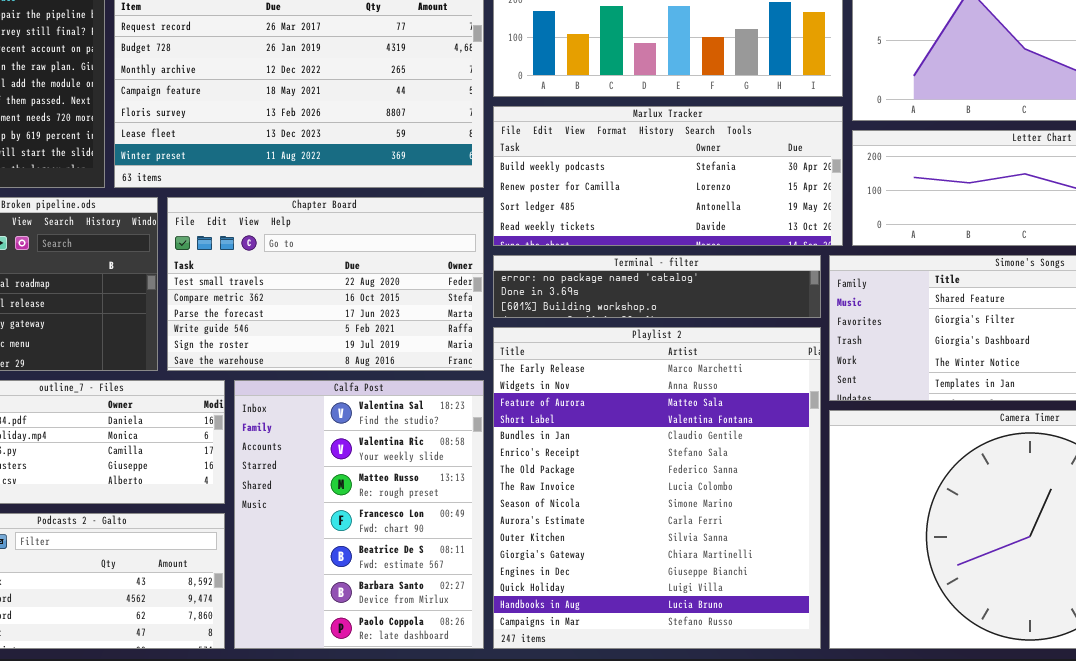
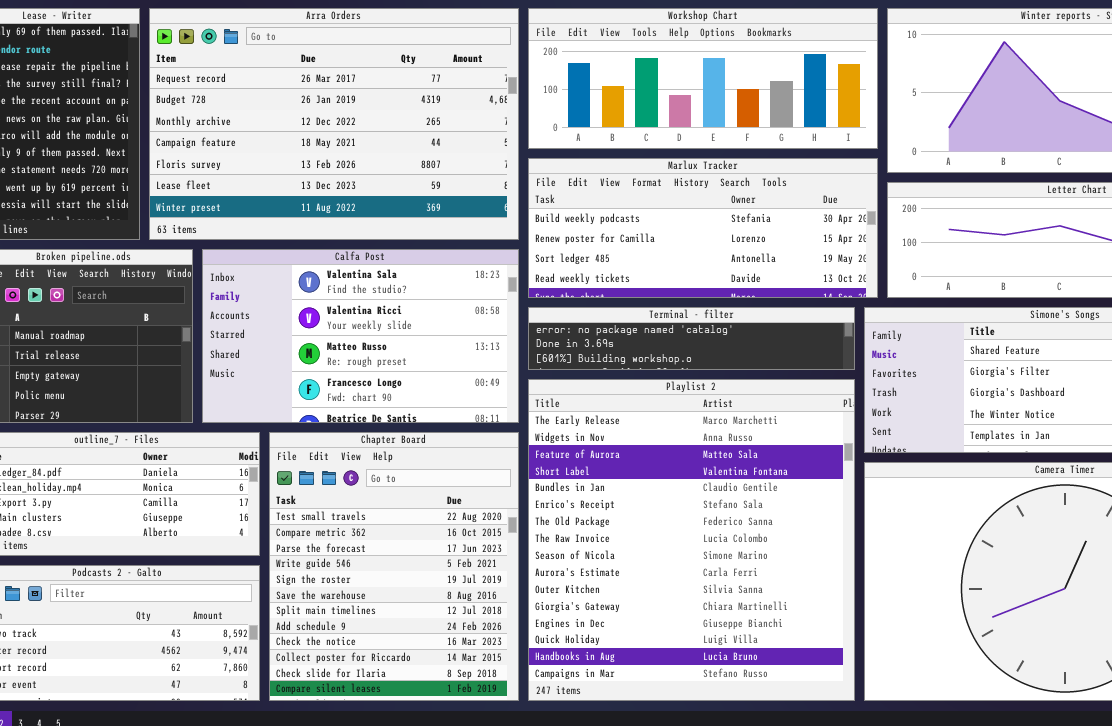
Chapter Board: [167,197,484,371] -> [269,432,519,701], moved, resized
Calfa Post: [234,380,484,649] -> [202,249,519,423], moved, resized

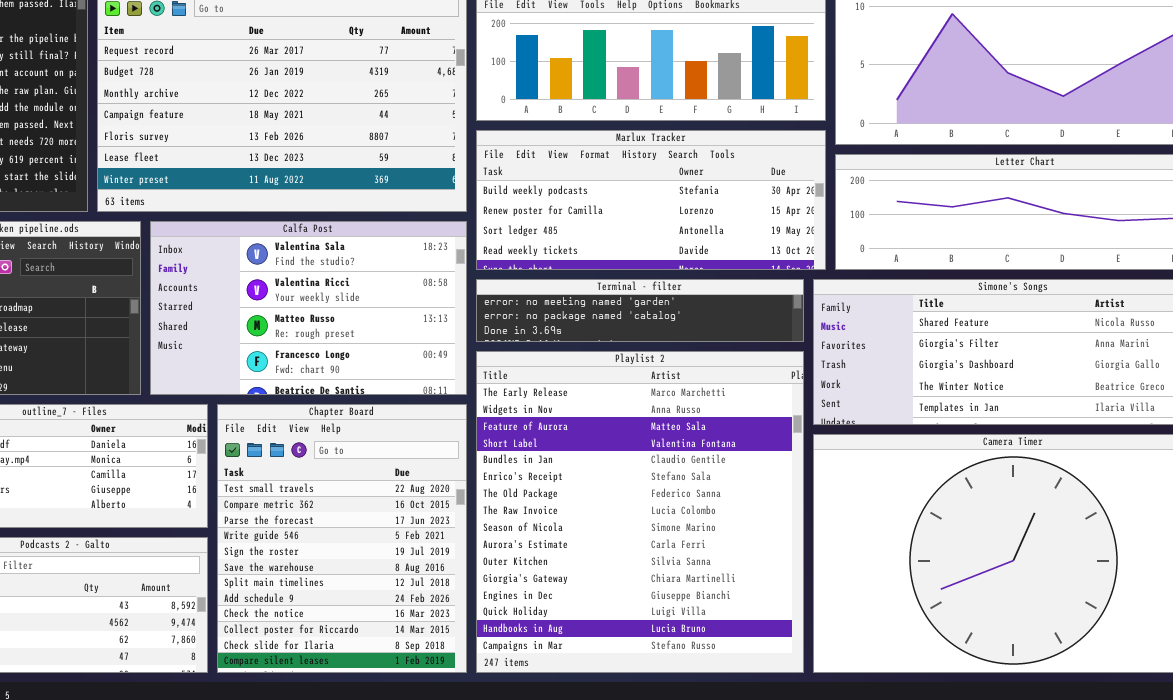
Terminal - filter: [528,307,855,370] -> [476,279,804,342], scrolled up 1 row

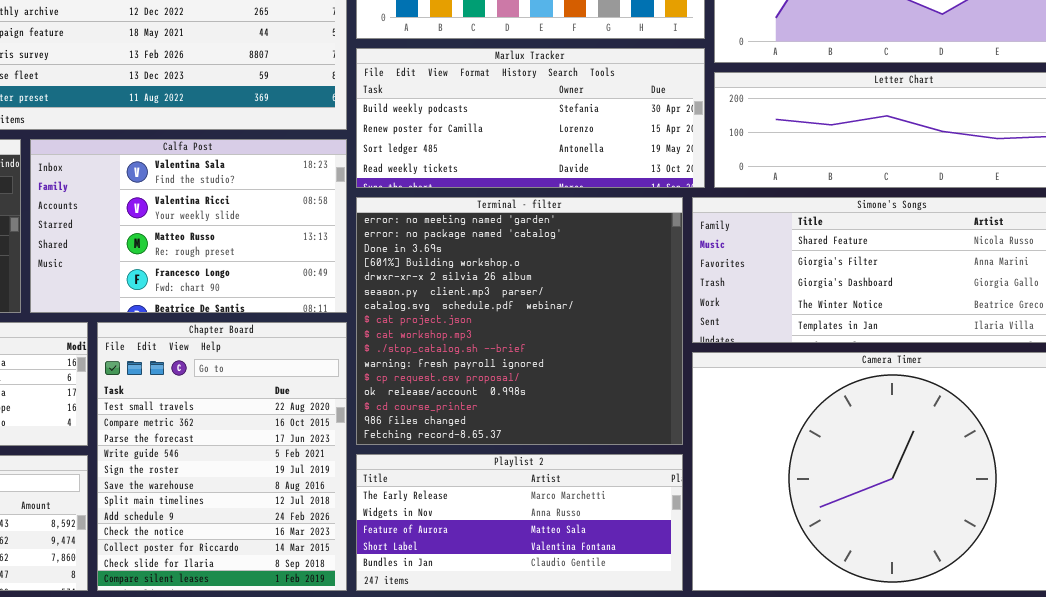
Terminal - filter: [476,279,804,342] -> [356,197,683,445], resized
Playlist 2: [476,351,804,673] -> [356,454,683,591], resized

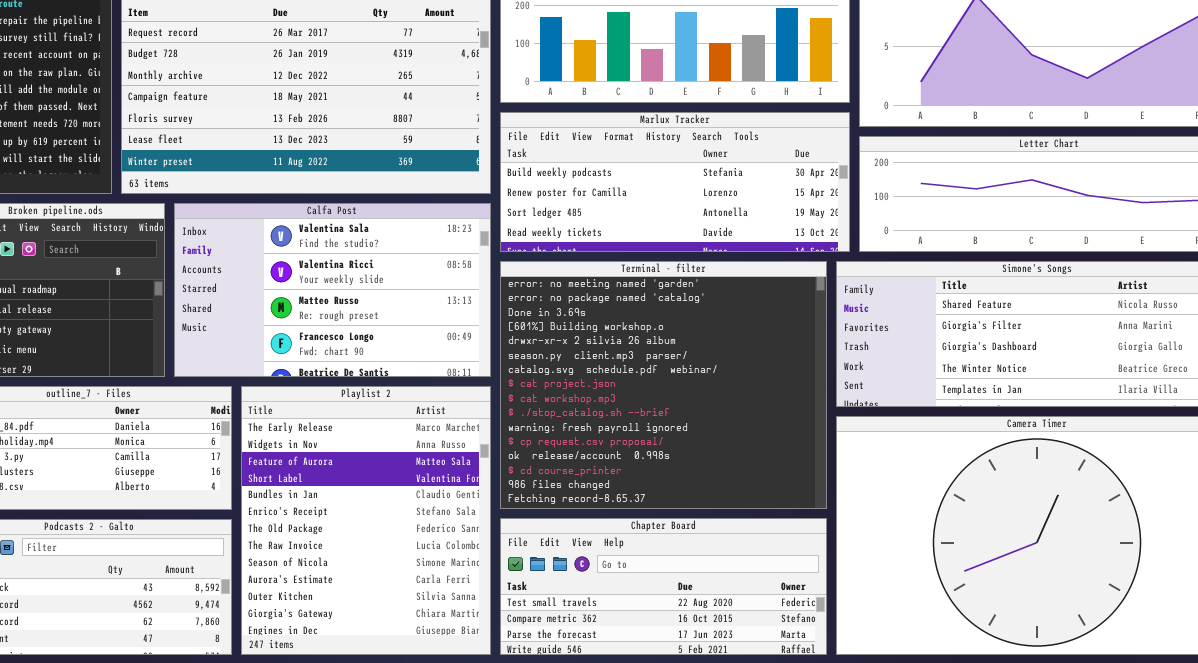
Chapter Board: [97,322,347,591] -> [500,518,827,655], moved, resized
Playlist 2: [356,454,683,591] -> [241,386,491,655], moved, resized

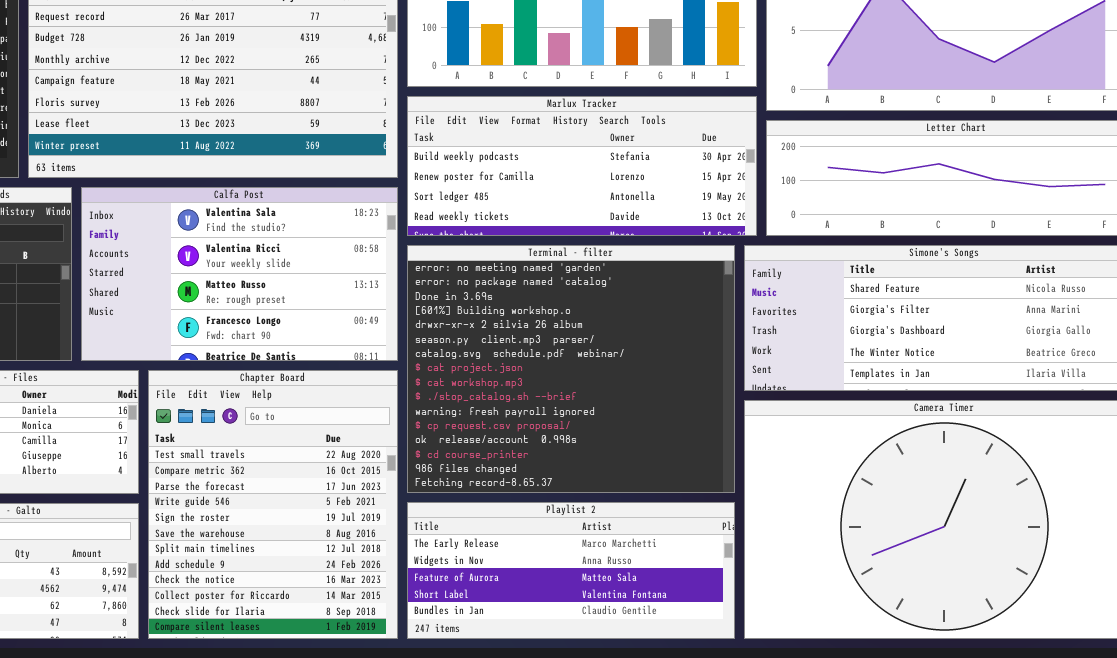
Playlist 2: [241,386,491,655] -> [407,502,735,639], moved, resized
Chapter Board: [500,518,827,655] -> [148,370,398,639], moved, resized

